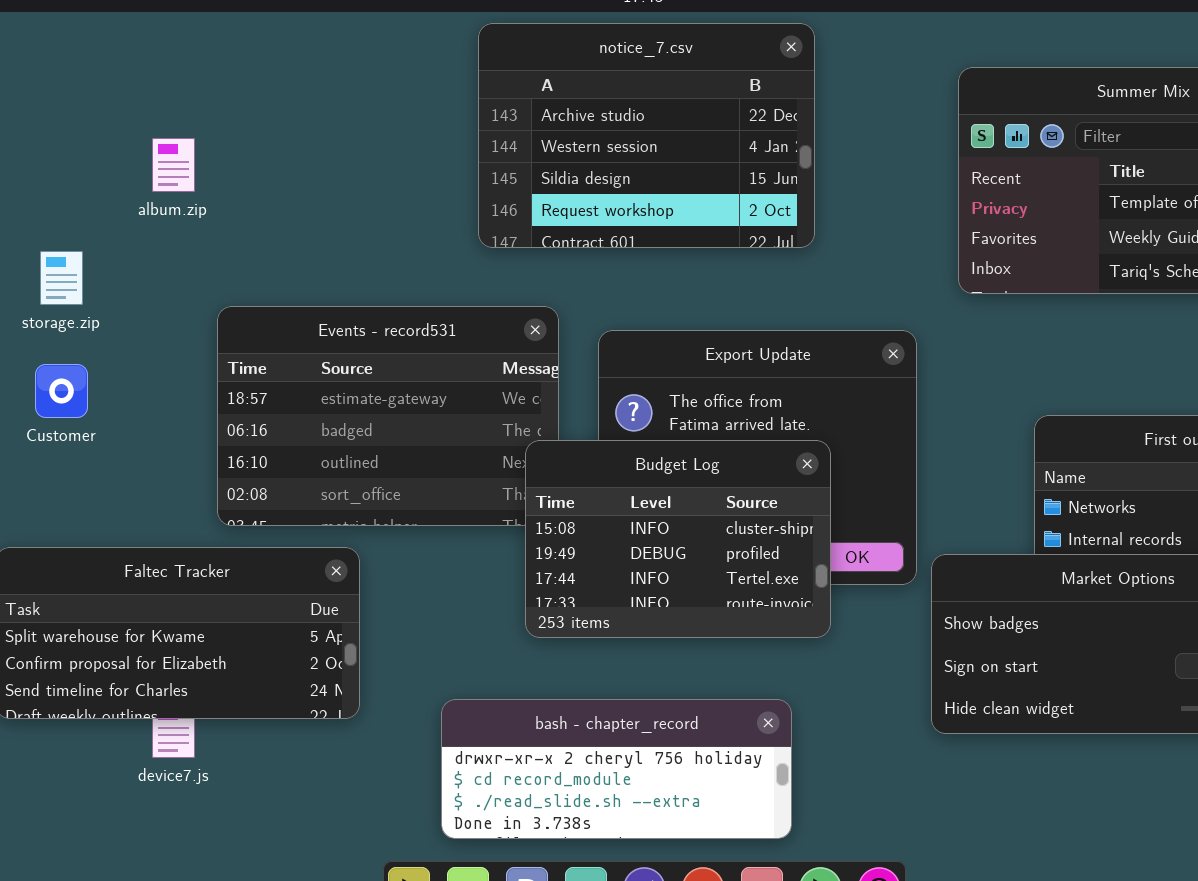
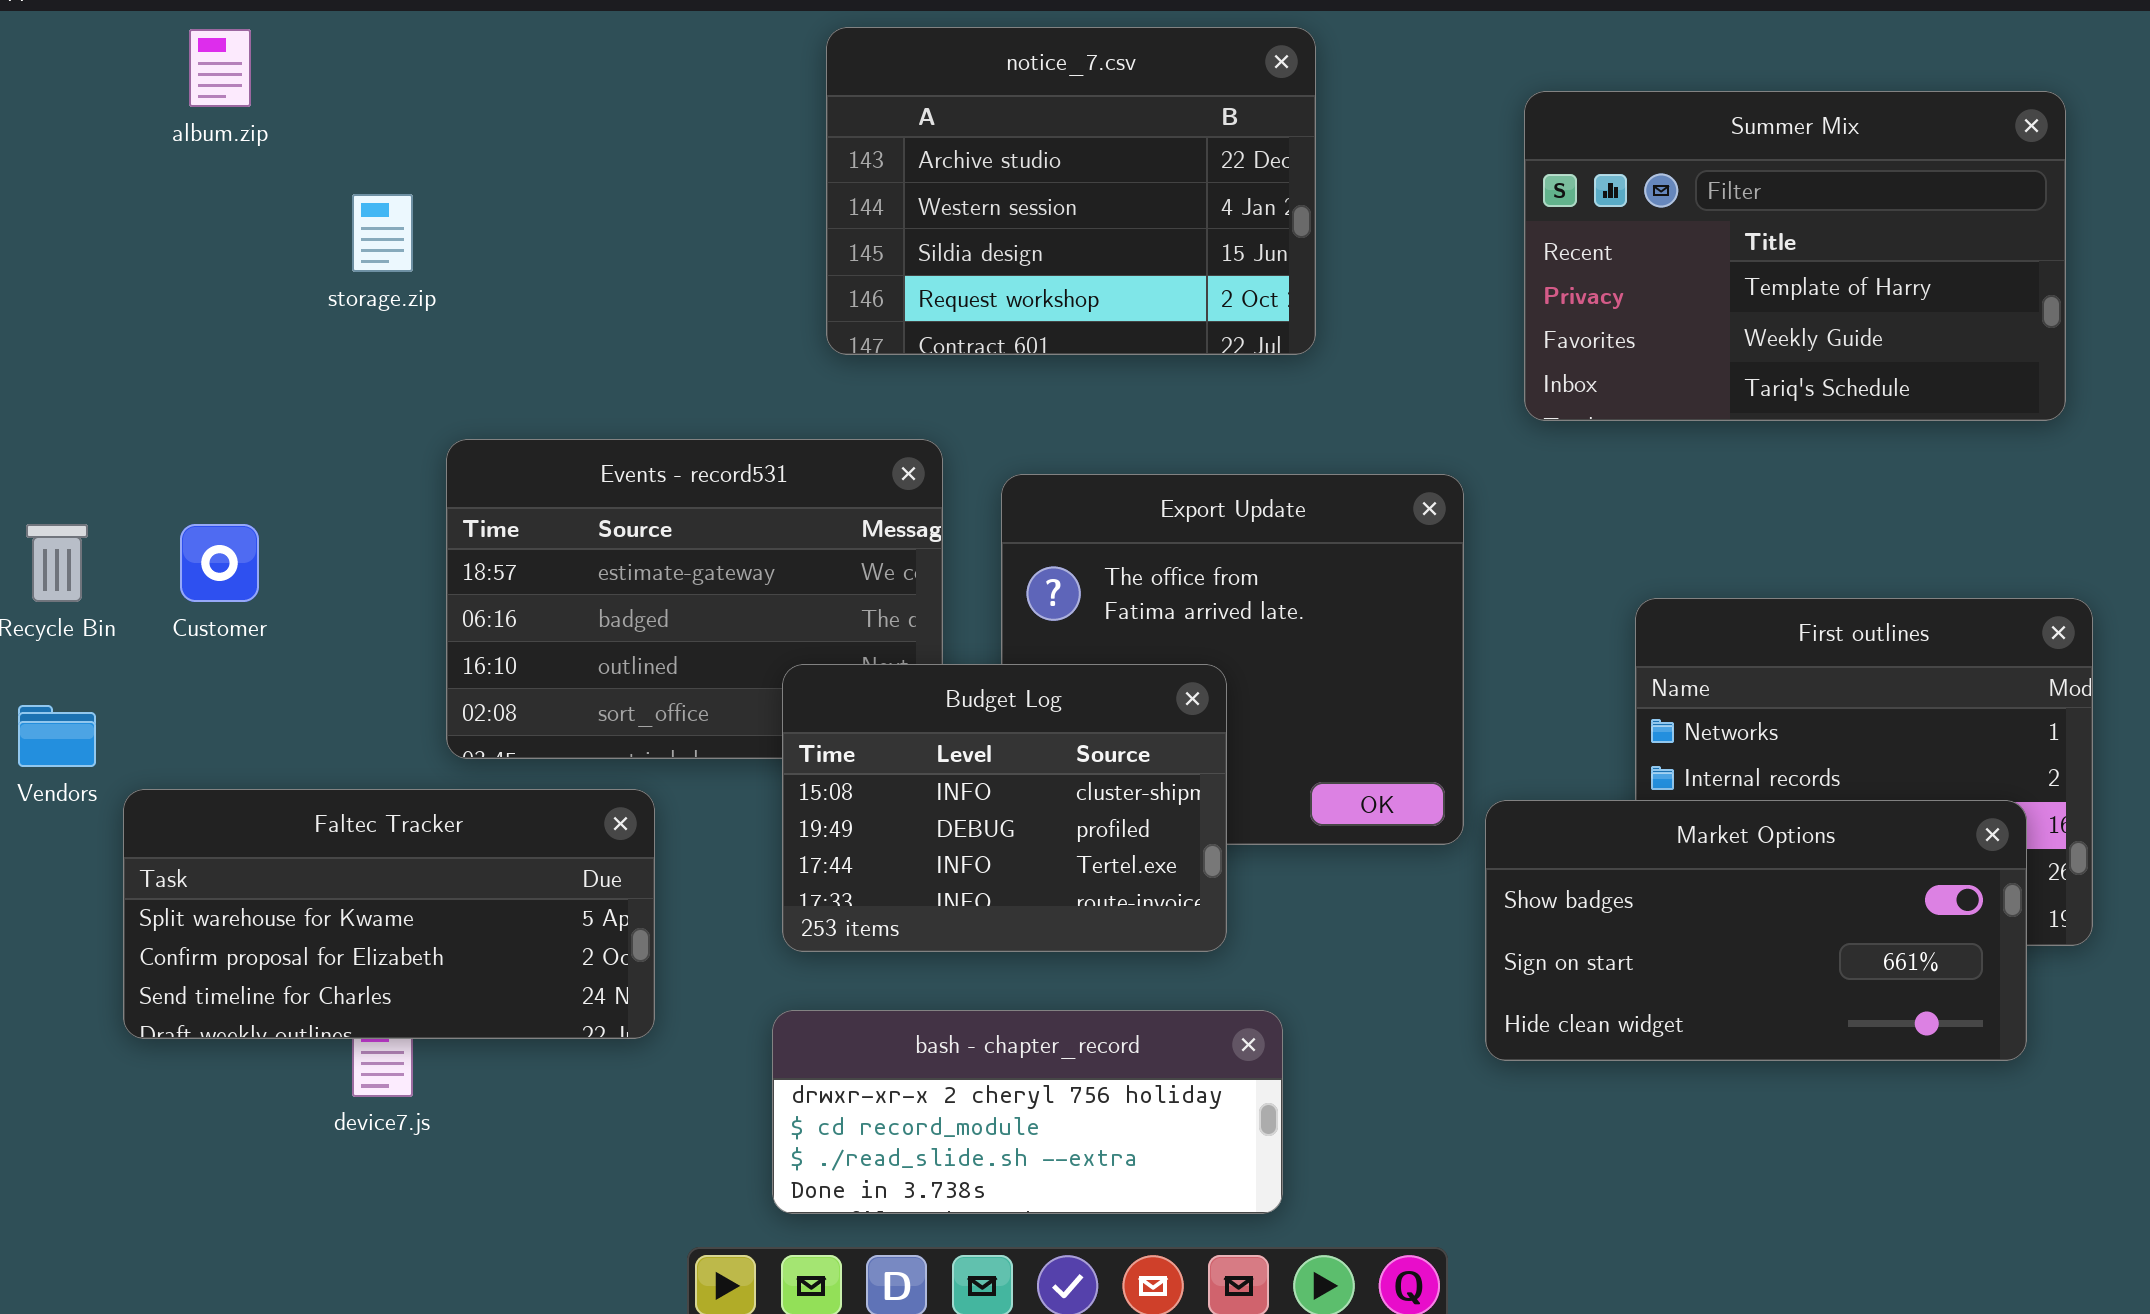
album.zip: [152,138,195,192] -> [189,29,251,107], moved
storage.zip: [40,251,83,305] -> [352,194,413,272], moved
Budget Log: [525,440,831,638] -> [782,664,1227,952], moved

